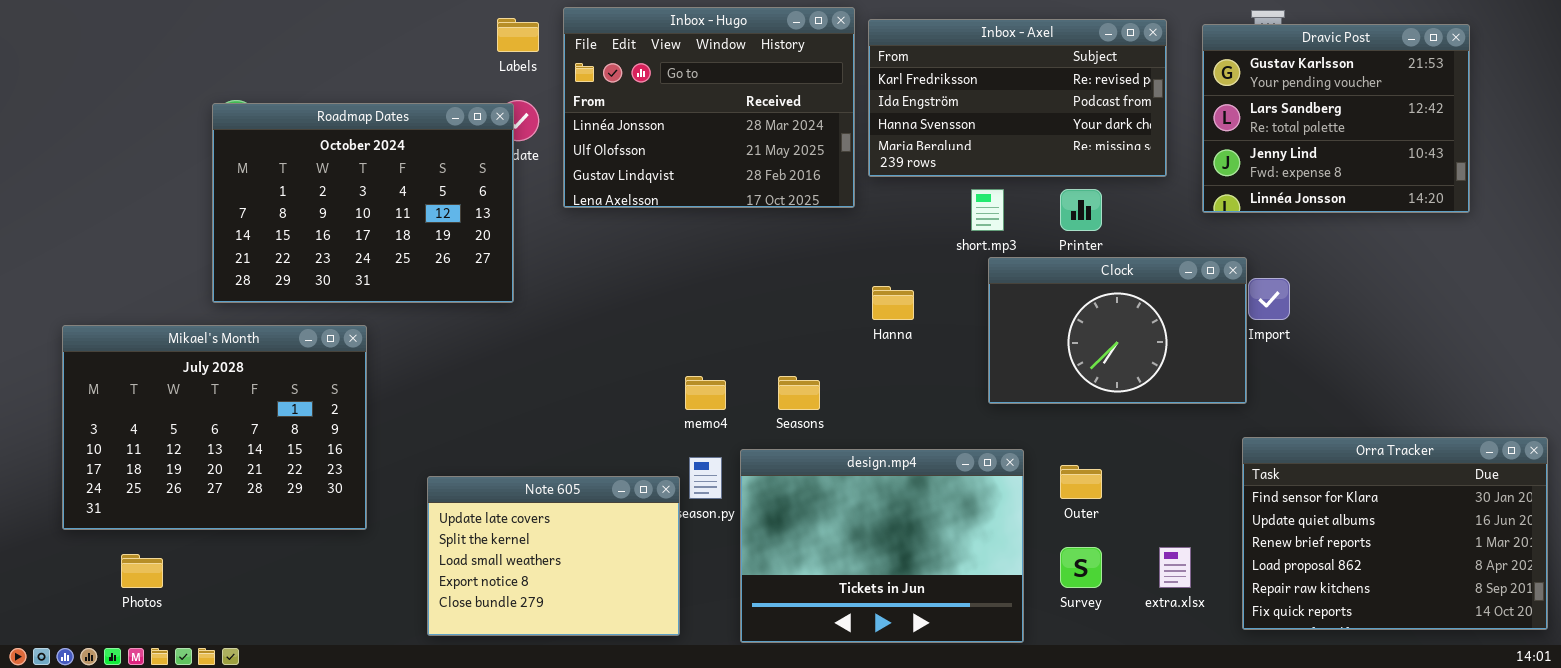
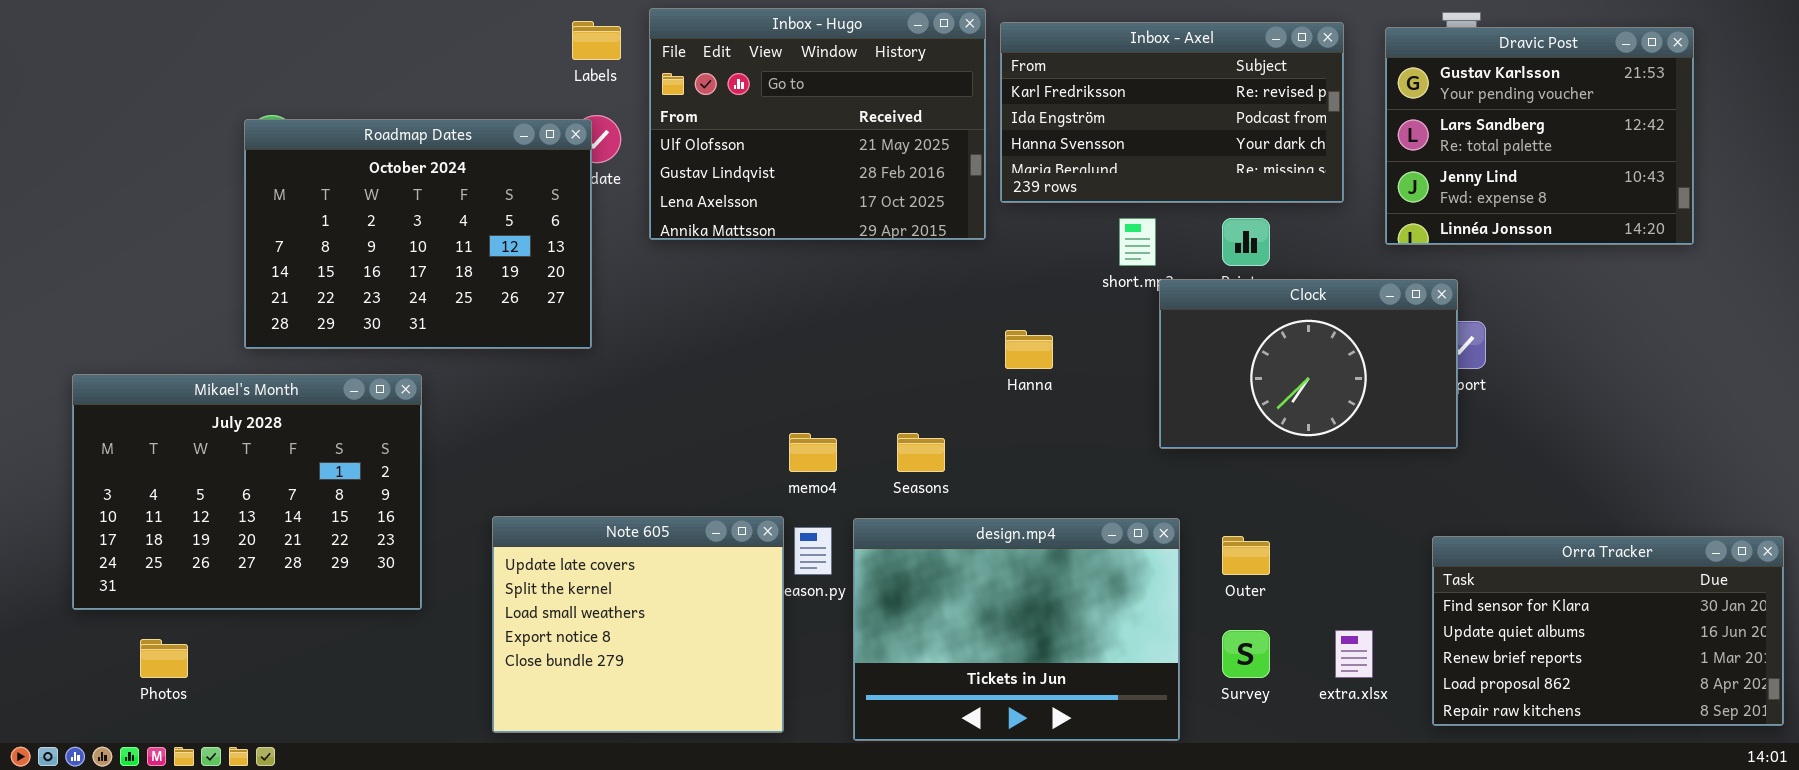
Inbox - Hugo: [563,7,855,208] -> [649,8,986,240], scrolled down 1 row
Clock: [988,257,1247,404] -> [1159,279,1458,449], moved
Orra Tracker: [1242,437,1548,630] -> [1432,536,1784,726], resized
Note 605: [427,476,680,636] -> [492,516,784,733], resized

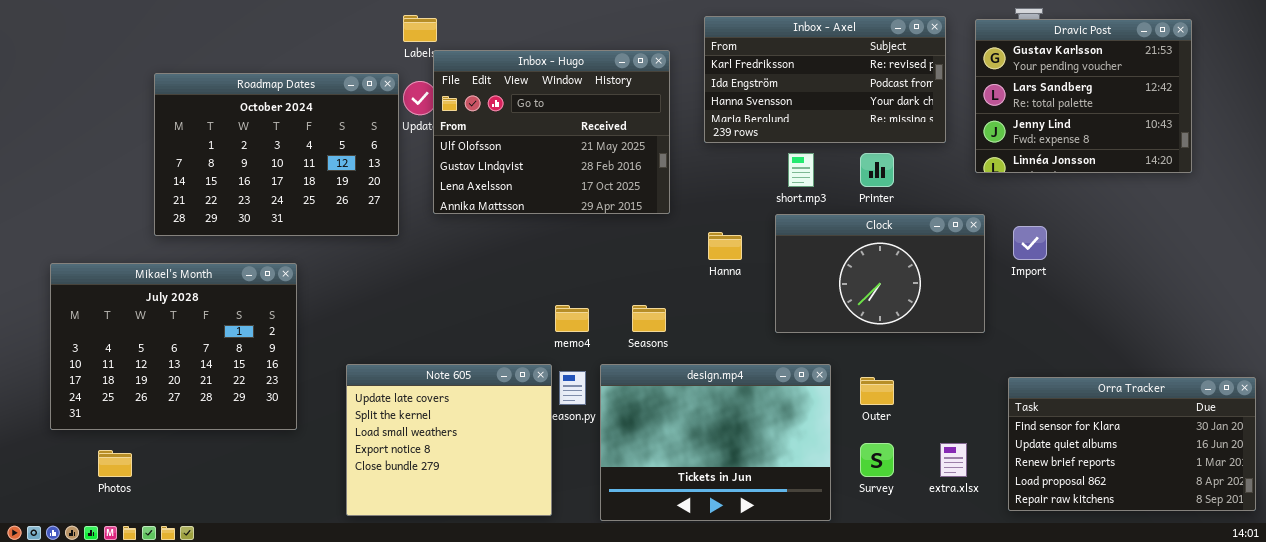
Inbox - Hugo: [649,8,986,240] -> [433,50,670,214], moved
Roadmap Dates: [244,119,592,349] -> [154,73,399,236], moved
Clock: [1159,279,1458,449] -> [775,214,985,333], moved

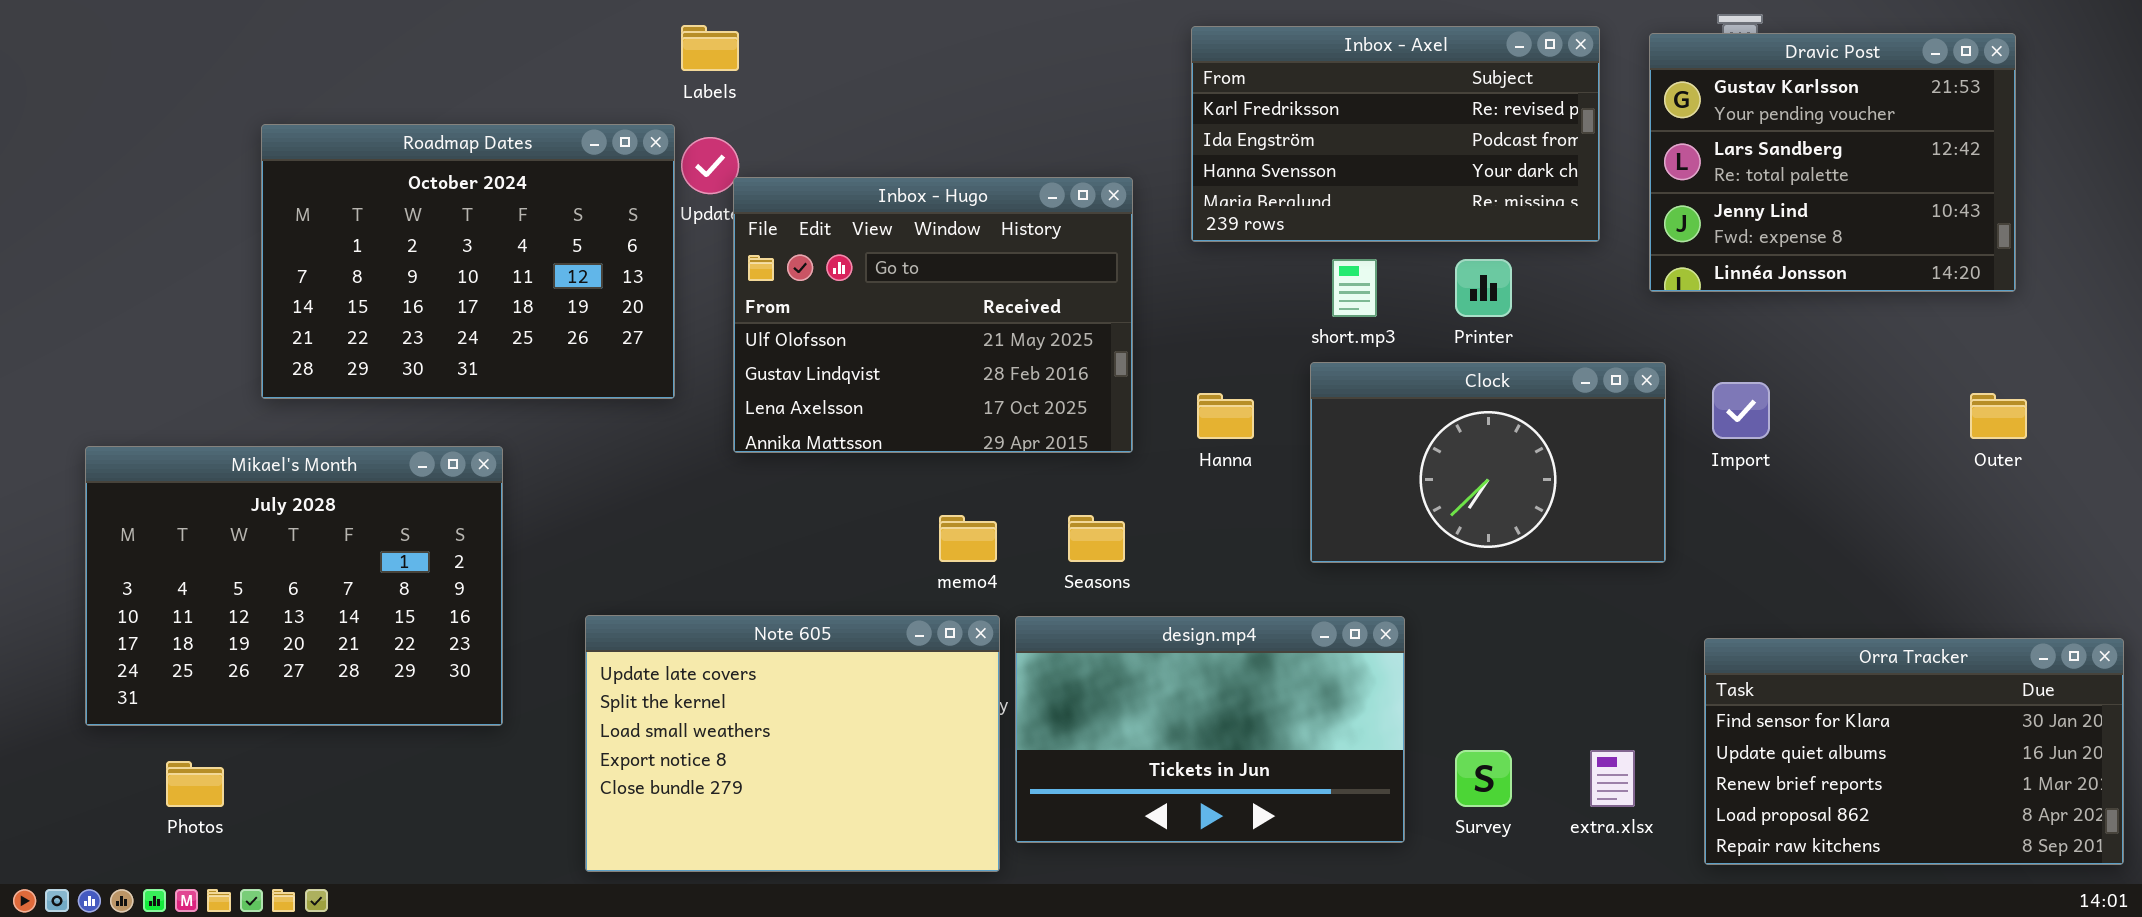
Inbox - Hugo: [433,50,670,214] -> [733,177,1133,453], moved
Note 605: [346,364,552,516] -> [585,615,1000,872], resized
design.mp4: [600,364,831,521] -> [1015,616,1405,843], resized
Outer: [860,377,894,405] -> [1970,393,2027,439], moved

